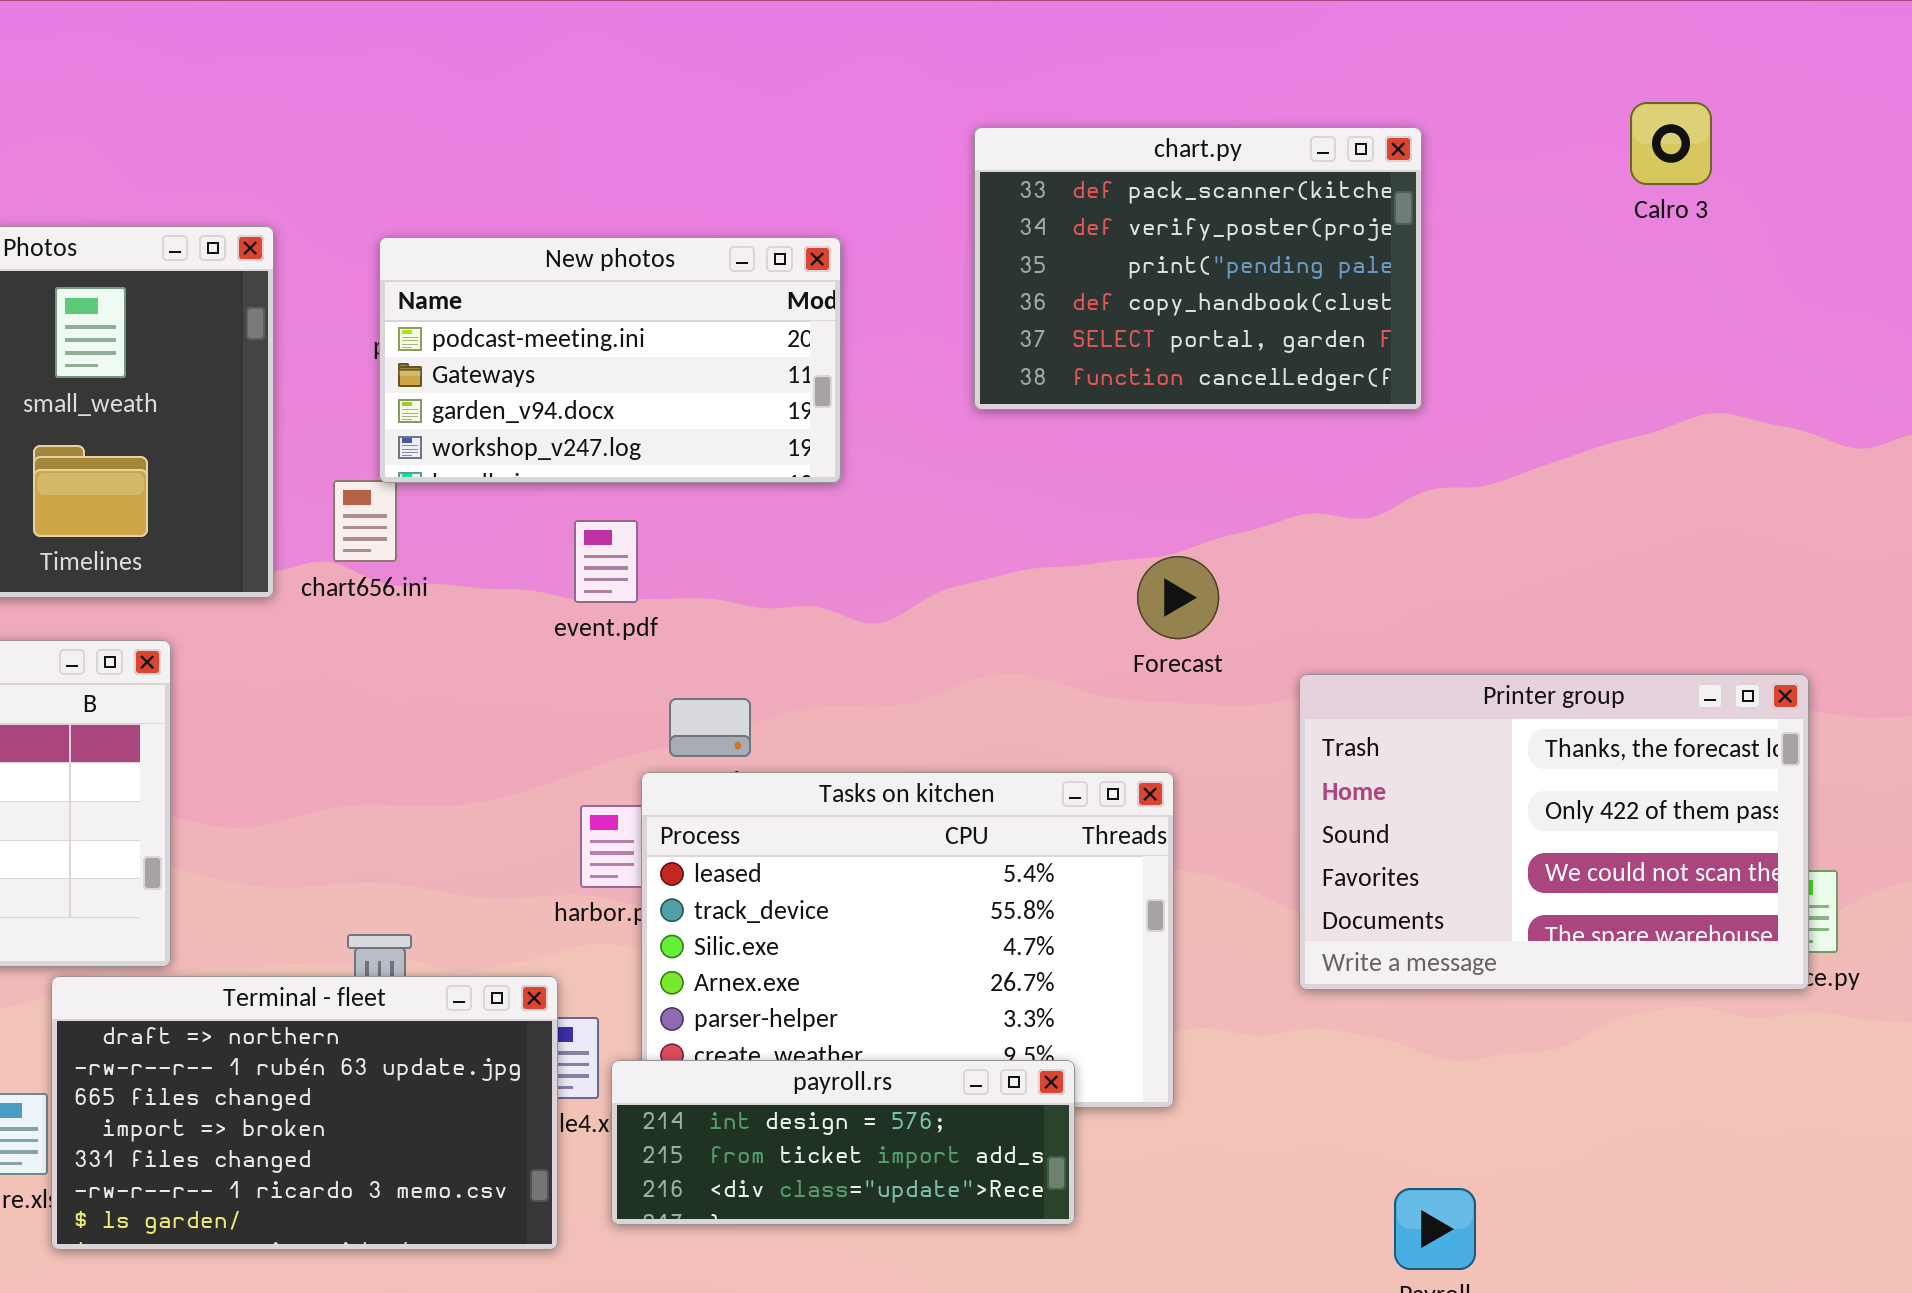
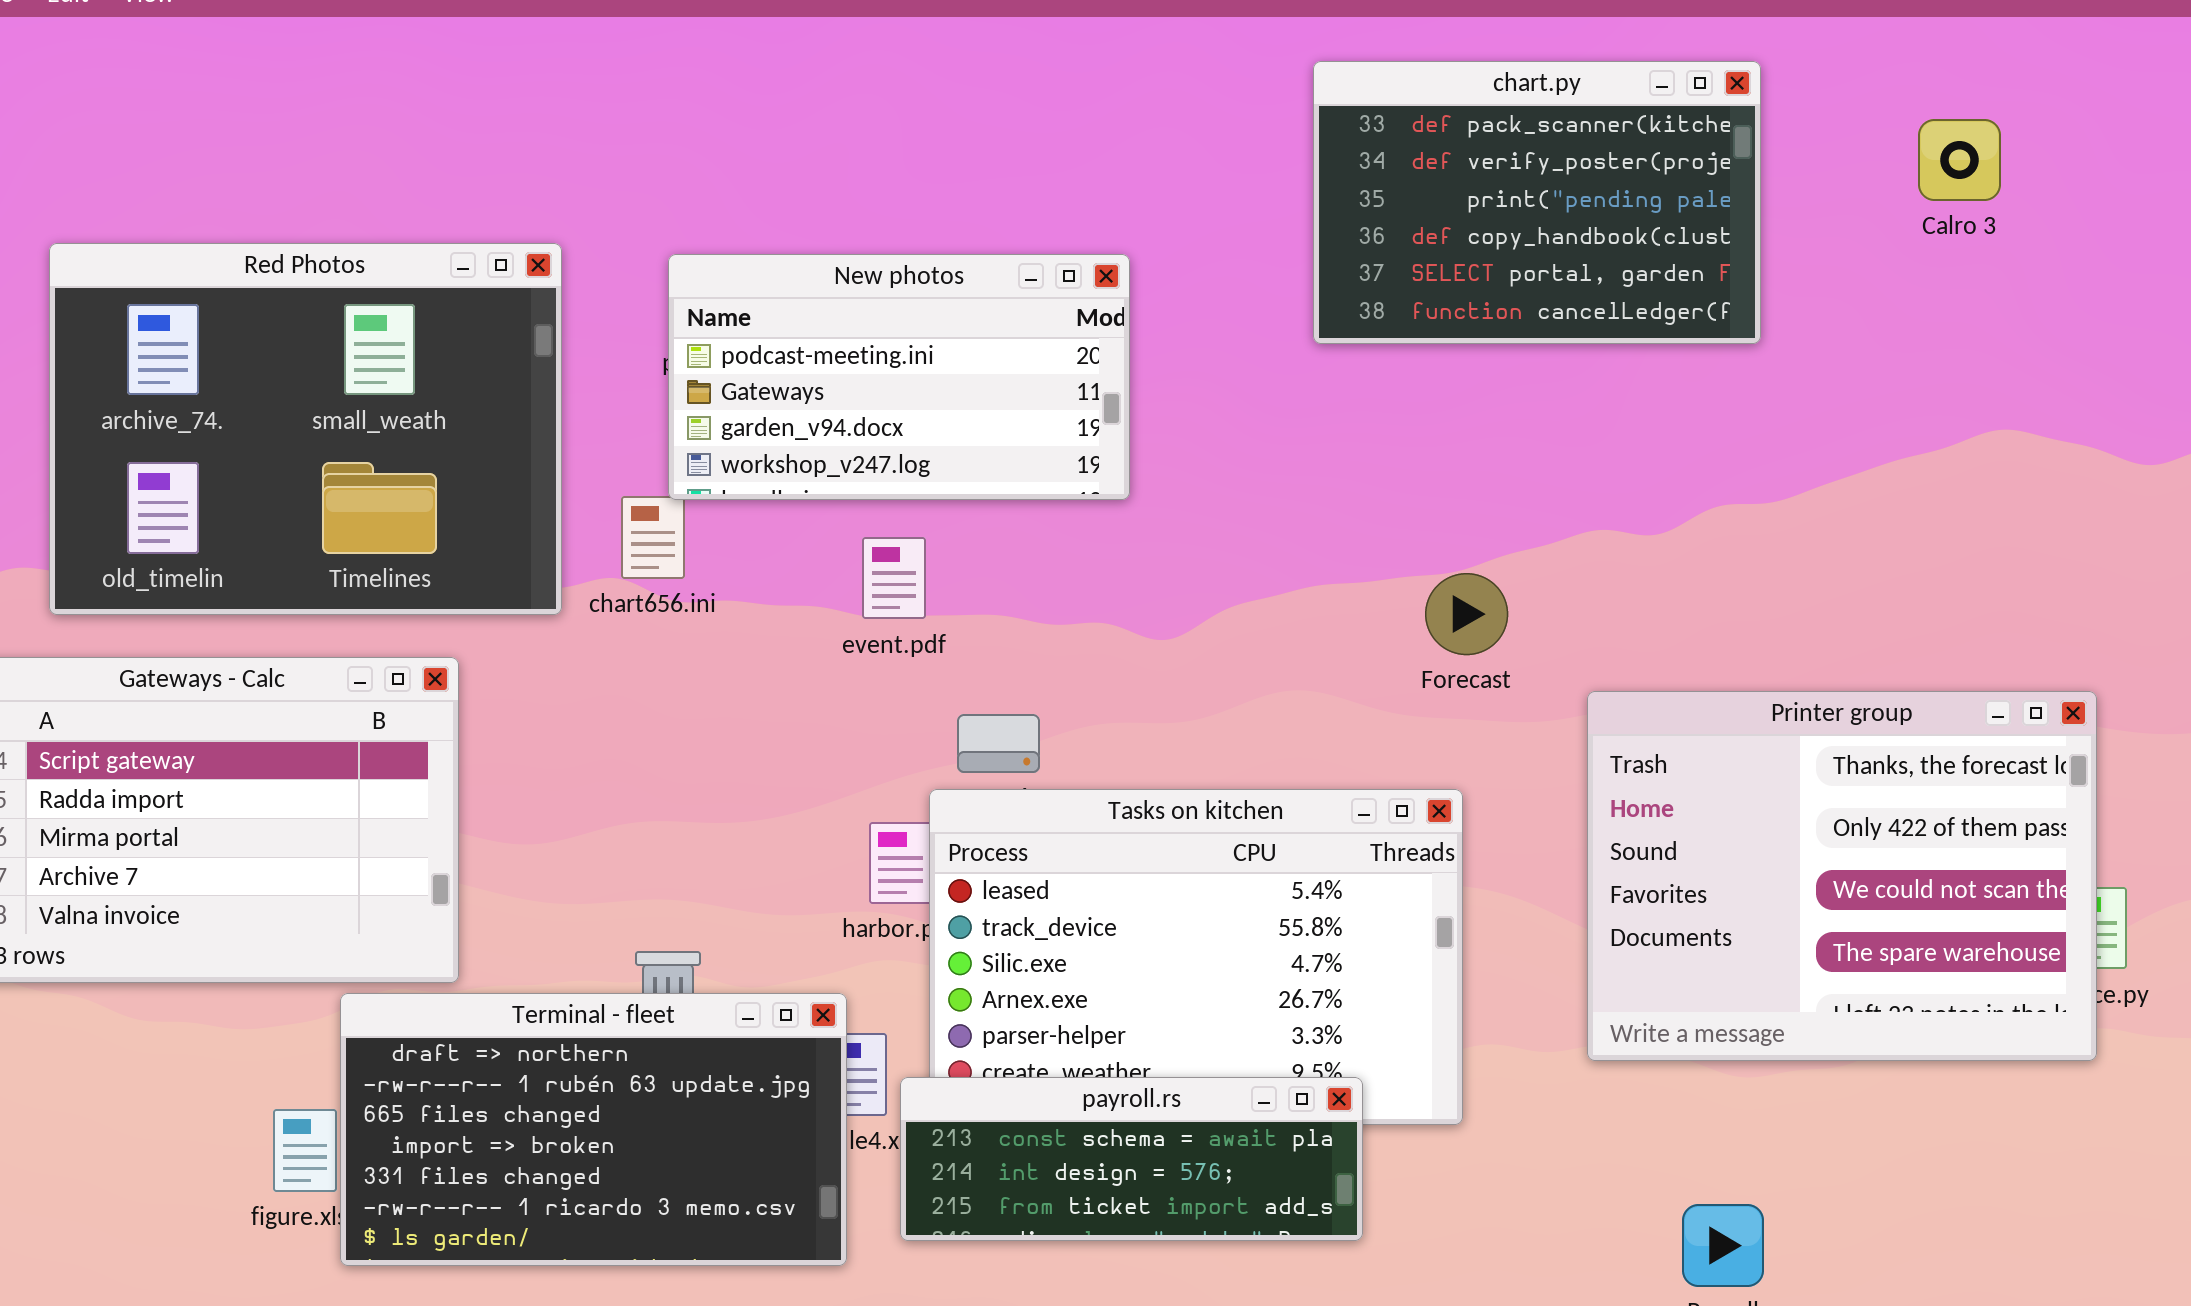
chart.py: [974,127,1422,410] -> [1313,61,1761,344], moved
Printer group: [1299,674,1809,990] -> [1587,691,2097,1061], resized
payroll.rs: [611,1060,1075,1225] -> [900,1077,1363,1241], scrolled up 1 row

